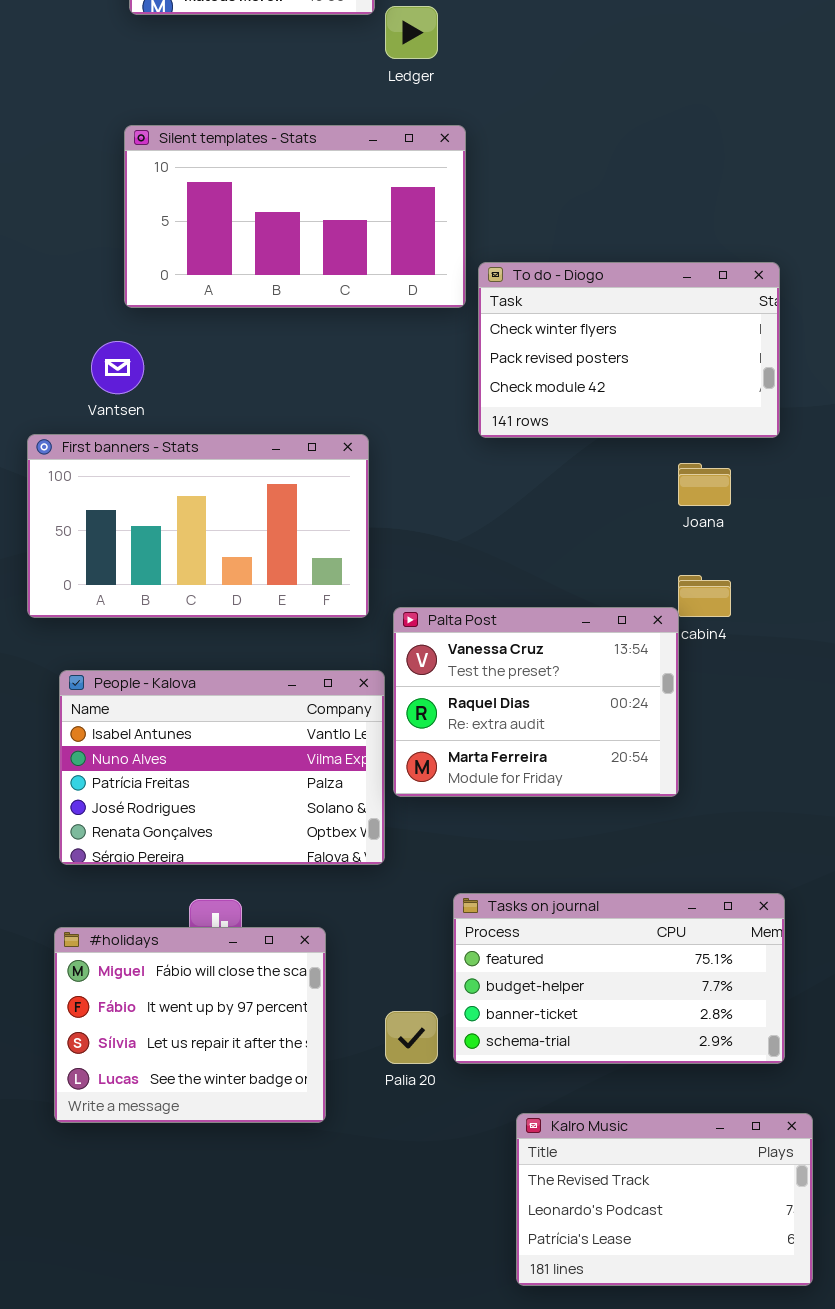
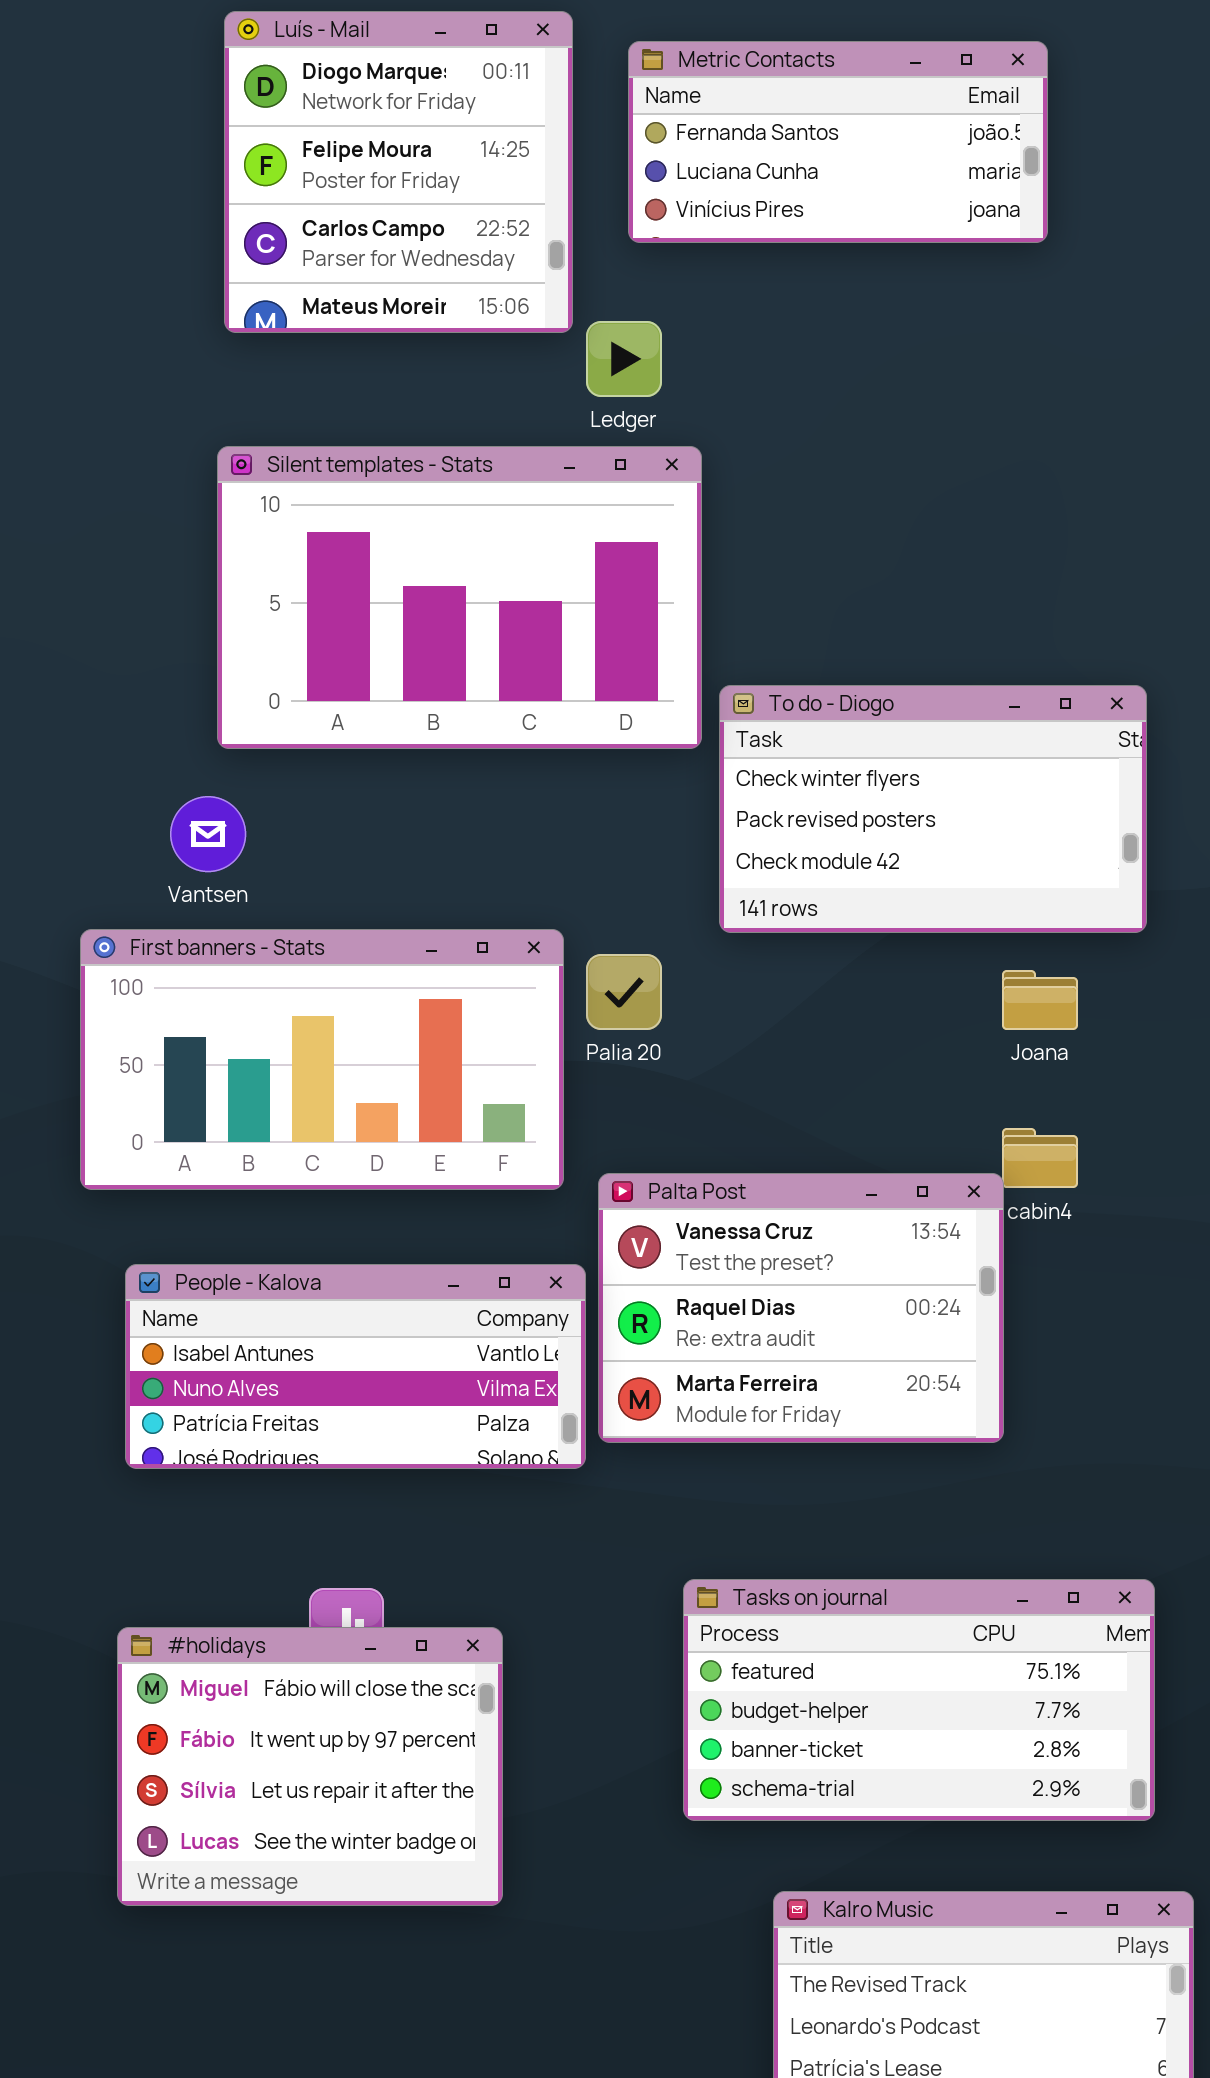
Silent templates - Stats: [124,125,466,308] -> [217,446,702,749], resized
People - Kalova: [59,670,385,865] -> [125,1264,586,1469], resized
Palia 20: [385,1011,438,1064] -> [586,954,662,1030], moved

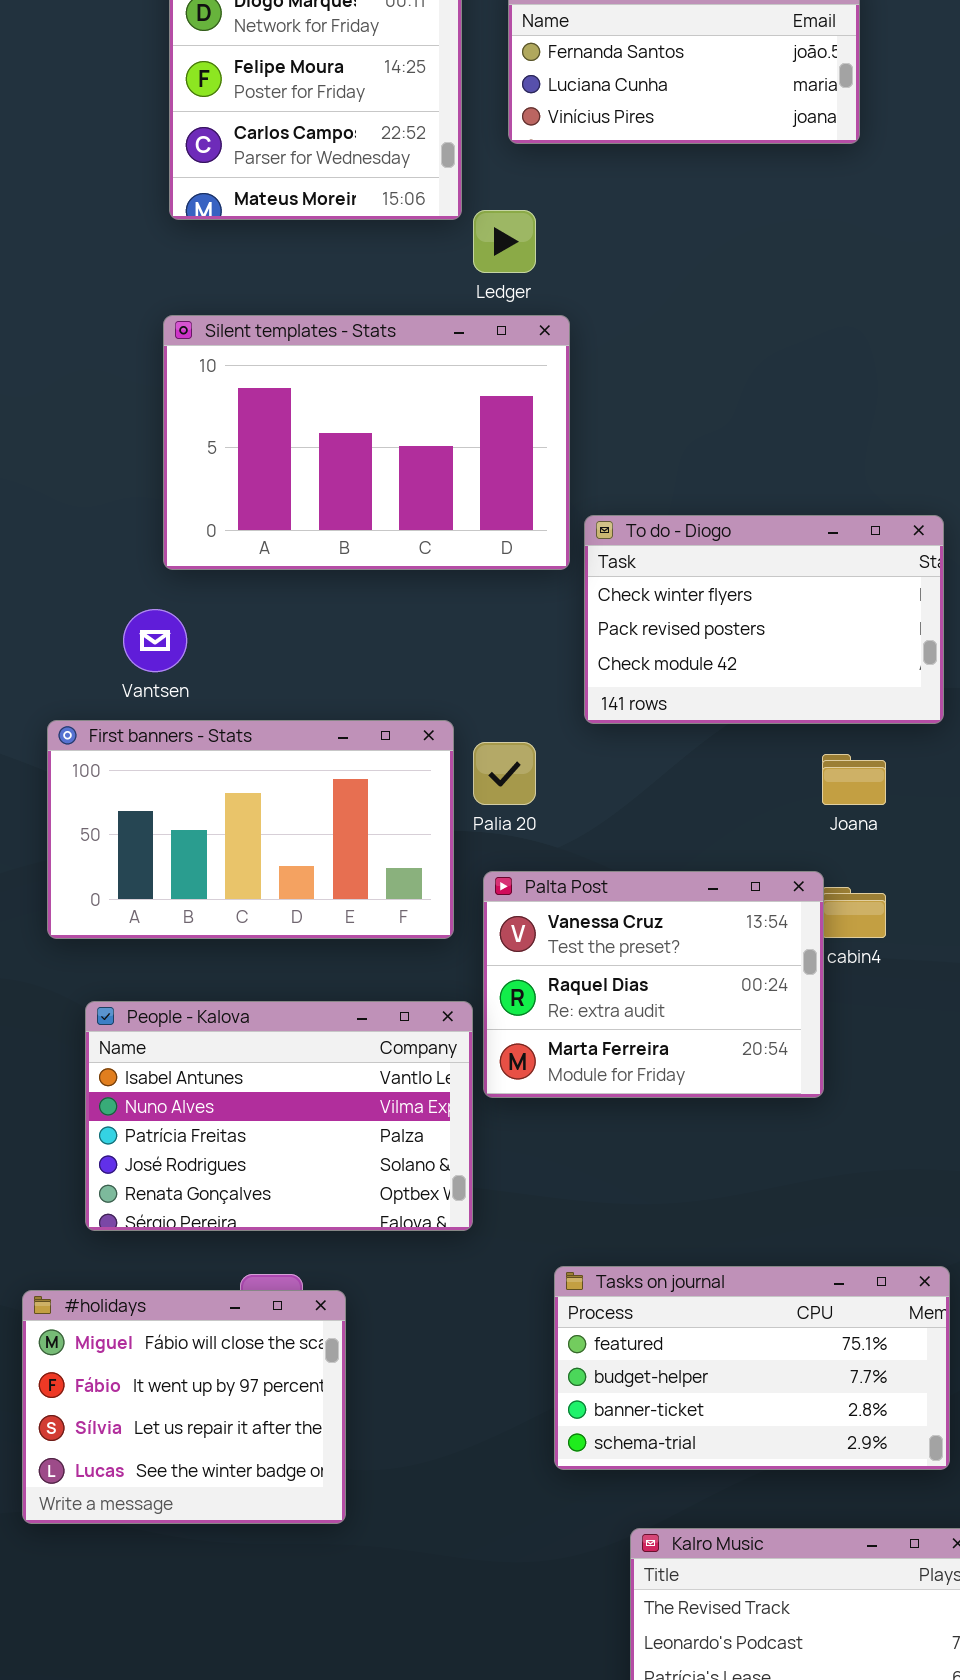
Palta Post: [598,1173,1004,1443] -> [483,871,824,1098], moved
People - Kalova: [125,1264,586,1469] -> [85,1001,473,1231], resized
#holidays: [117,1627,503,1906] -> [22,1290,346,1524], moved

